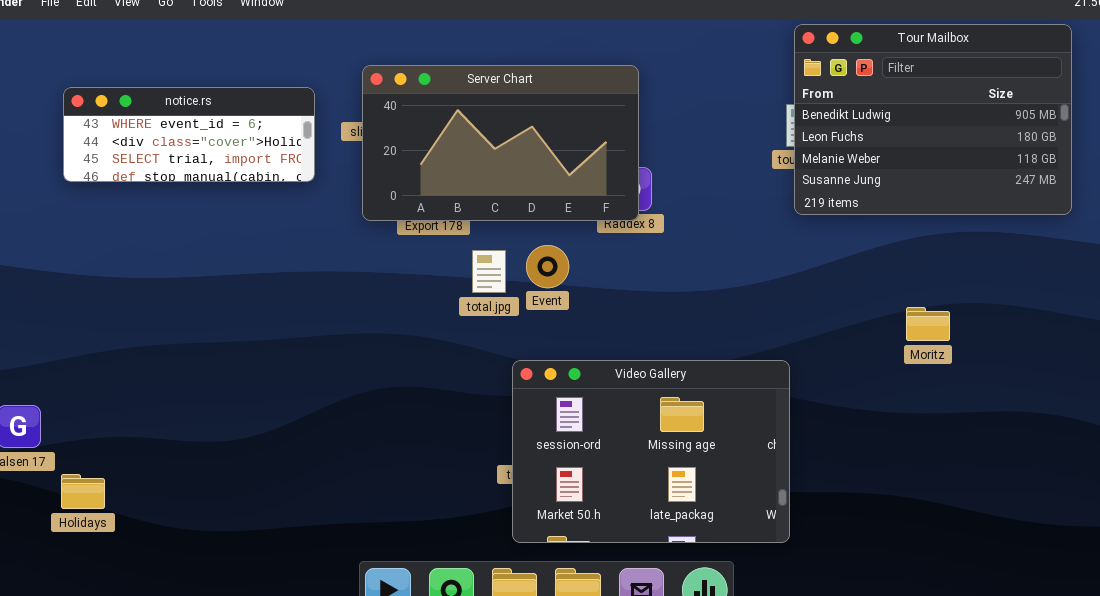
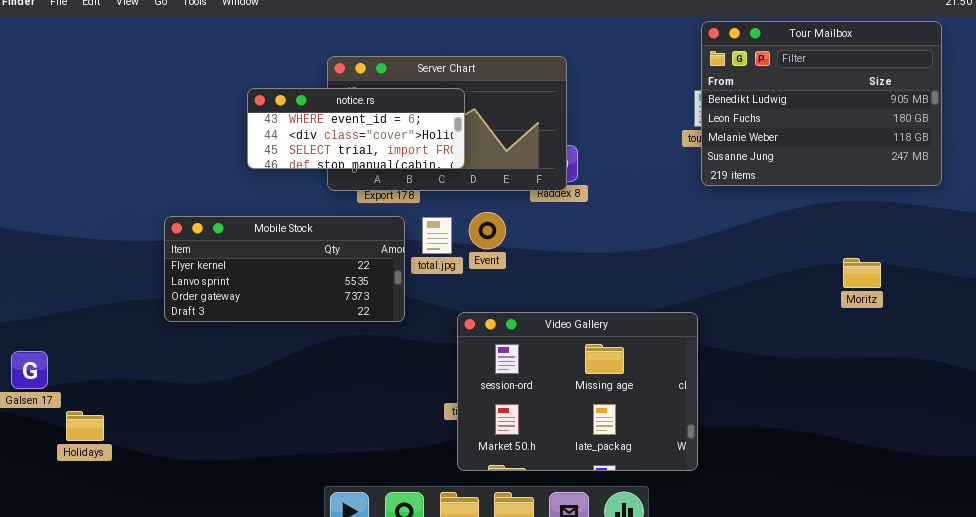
notice.rs: [63,87,315,182] -> [247,88,465,169], moved
Mobile Stock: none -> [164,216,405,322], opened
Moritz: [906,307,950,341] -> [843,258,881,288], moved

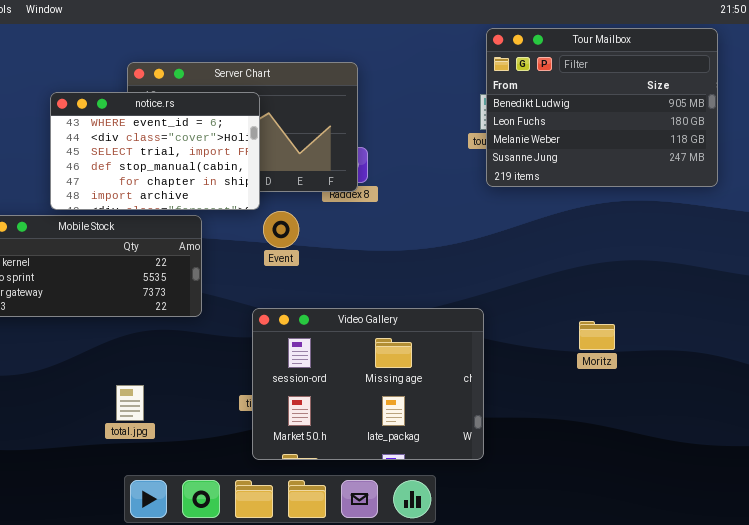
notice.rs: [247,88,465,169] -> [50,92,260,210], resized
total.jpg: [422,217,452,254] -> [116,385,144,421], moved
Moritz: [843,258,881,288] -> [579,321,615,350], moved

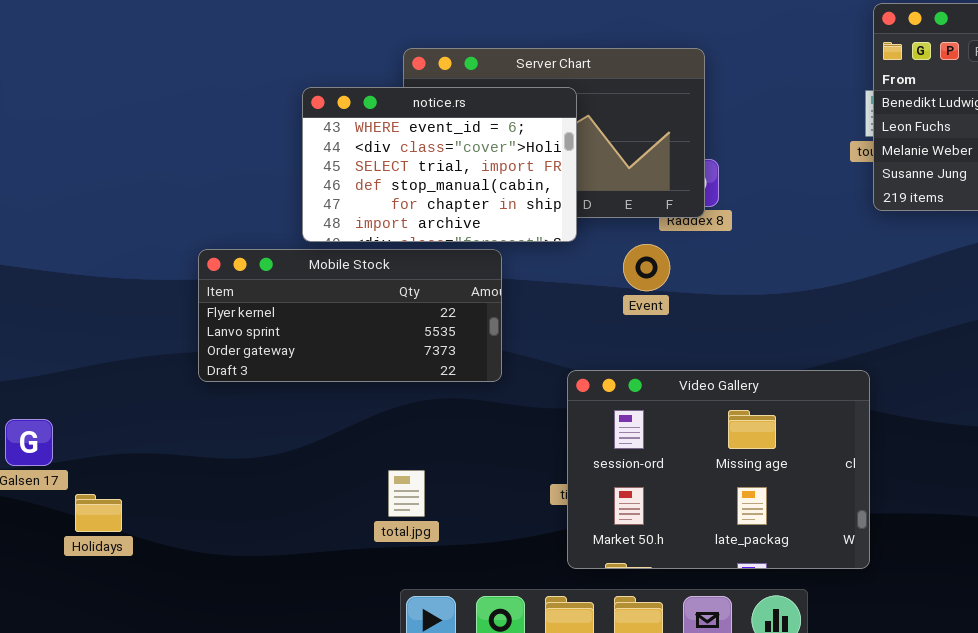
Event: [263,211,299,248] -> [623,244,670,291], moved

